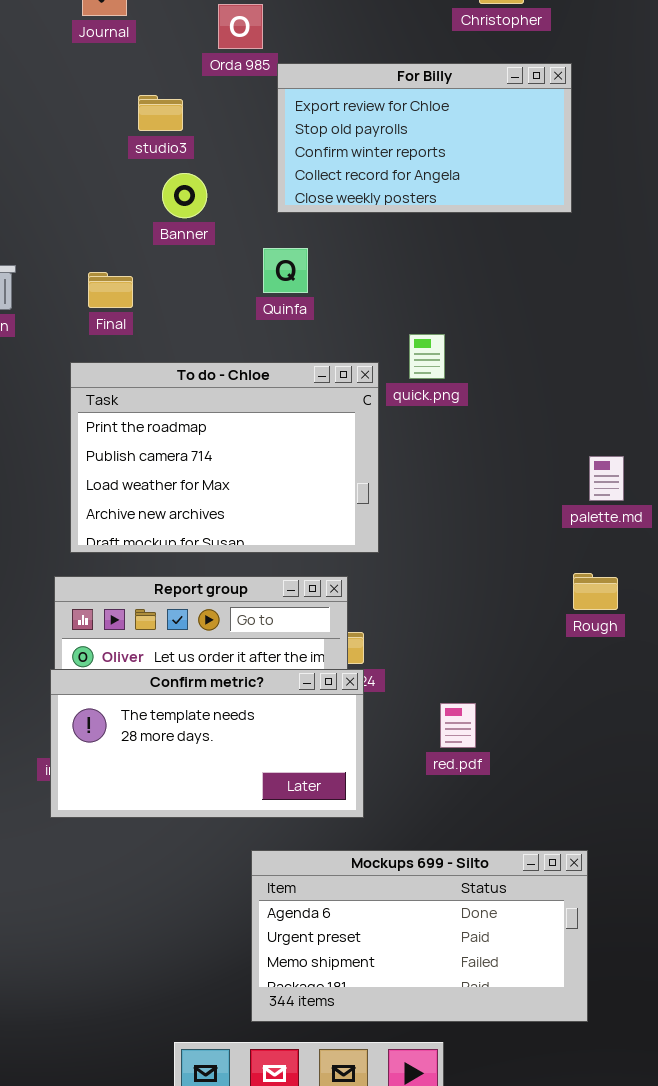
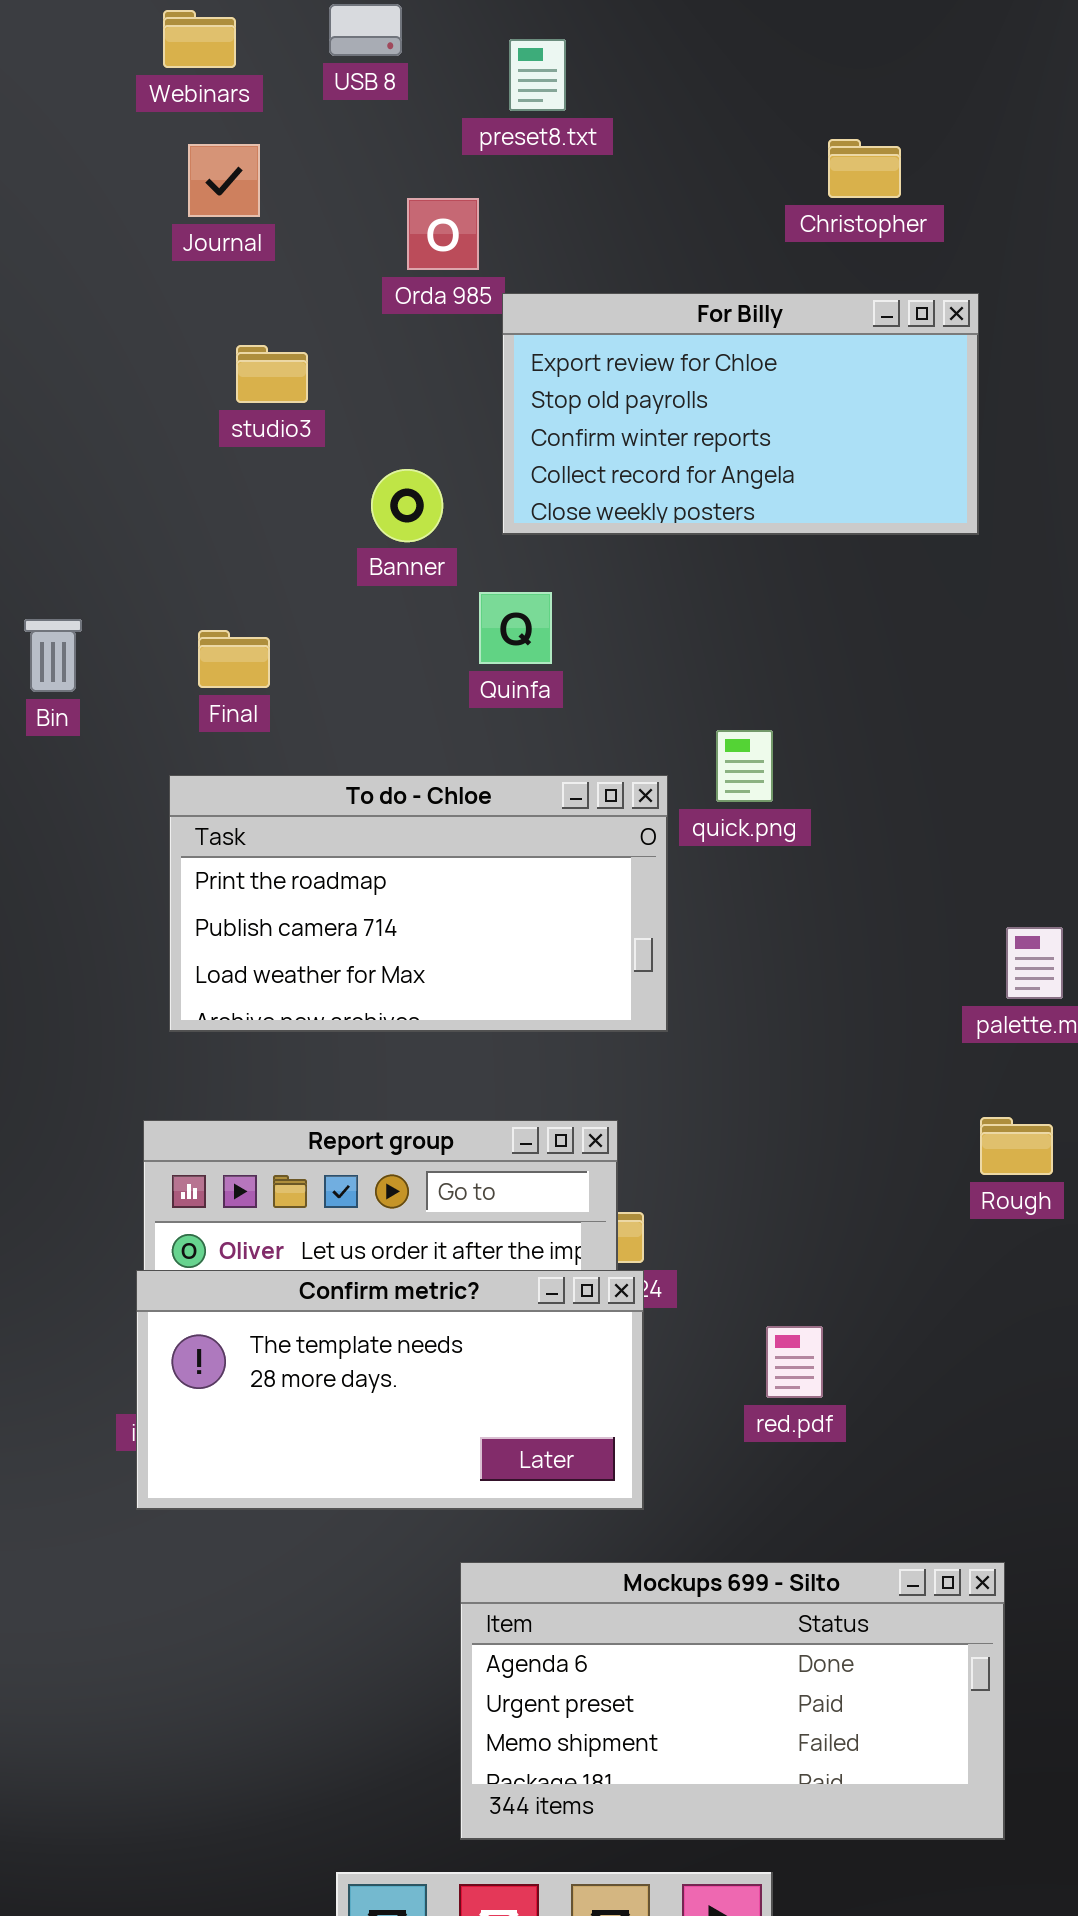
studio3: [138,95,183,131] -> [236,345,308,403], moved
Banner: [162,173,207,218] -> [371,469,443,542], moved
To do - Chloe: [70,362,379,553] -> [169,775,668,1032], resized

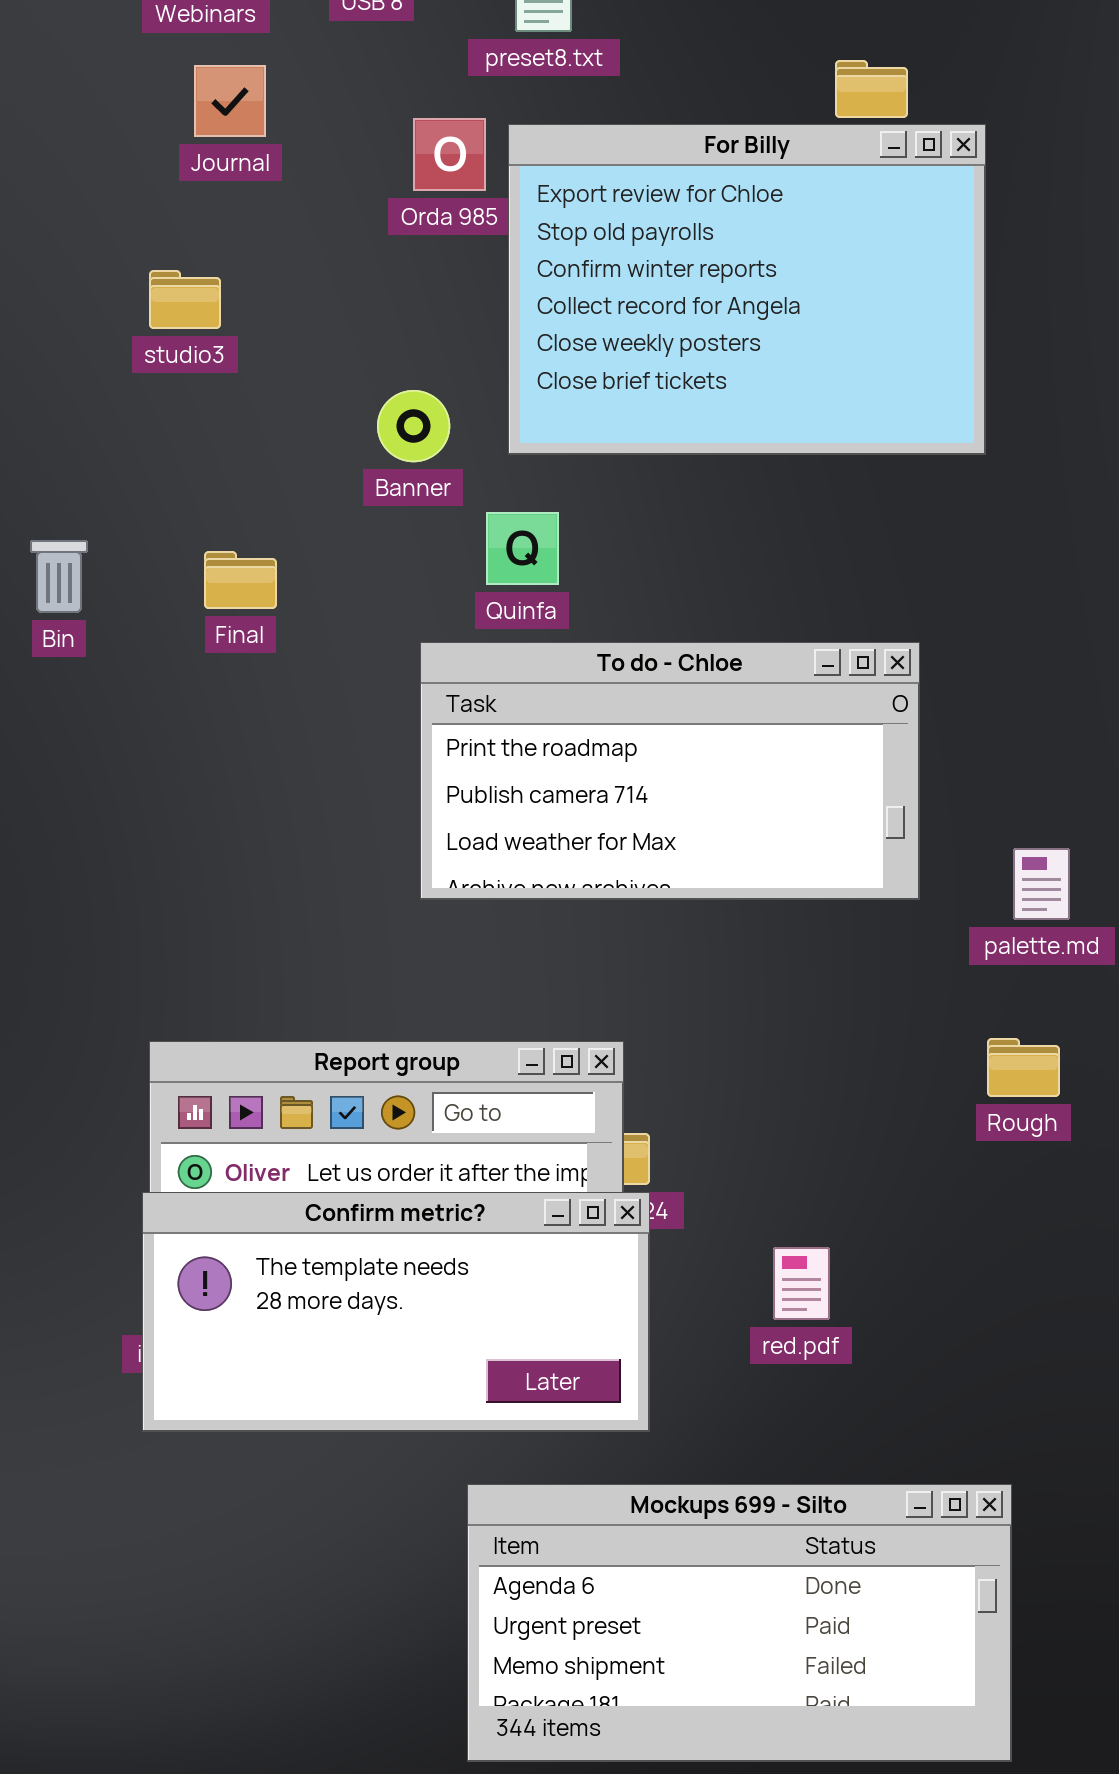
For Billy: [502,293,979,535] -> [508,124,986,455], resized
studio3: [236,345,308,403] -> [149,270,221,329], moved
To do - Chloe: [169,775,668,1032] -> [420,642,920,900], moved

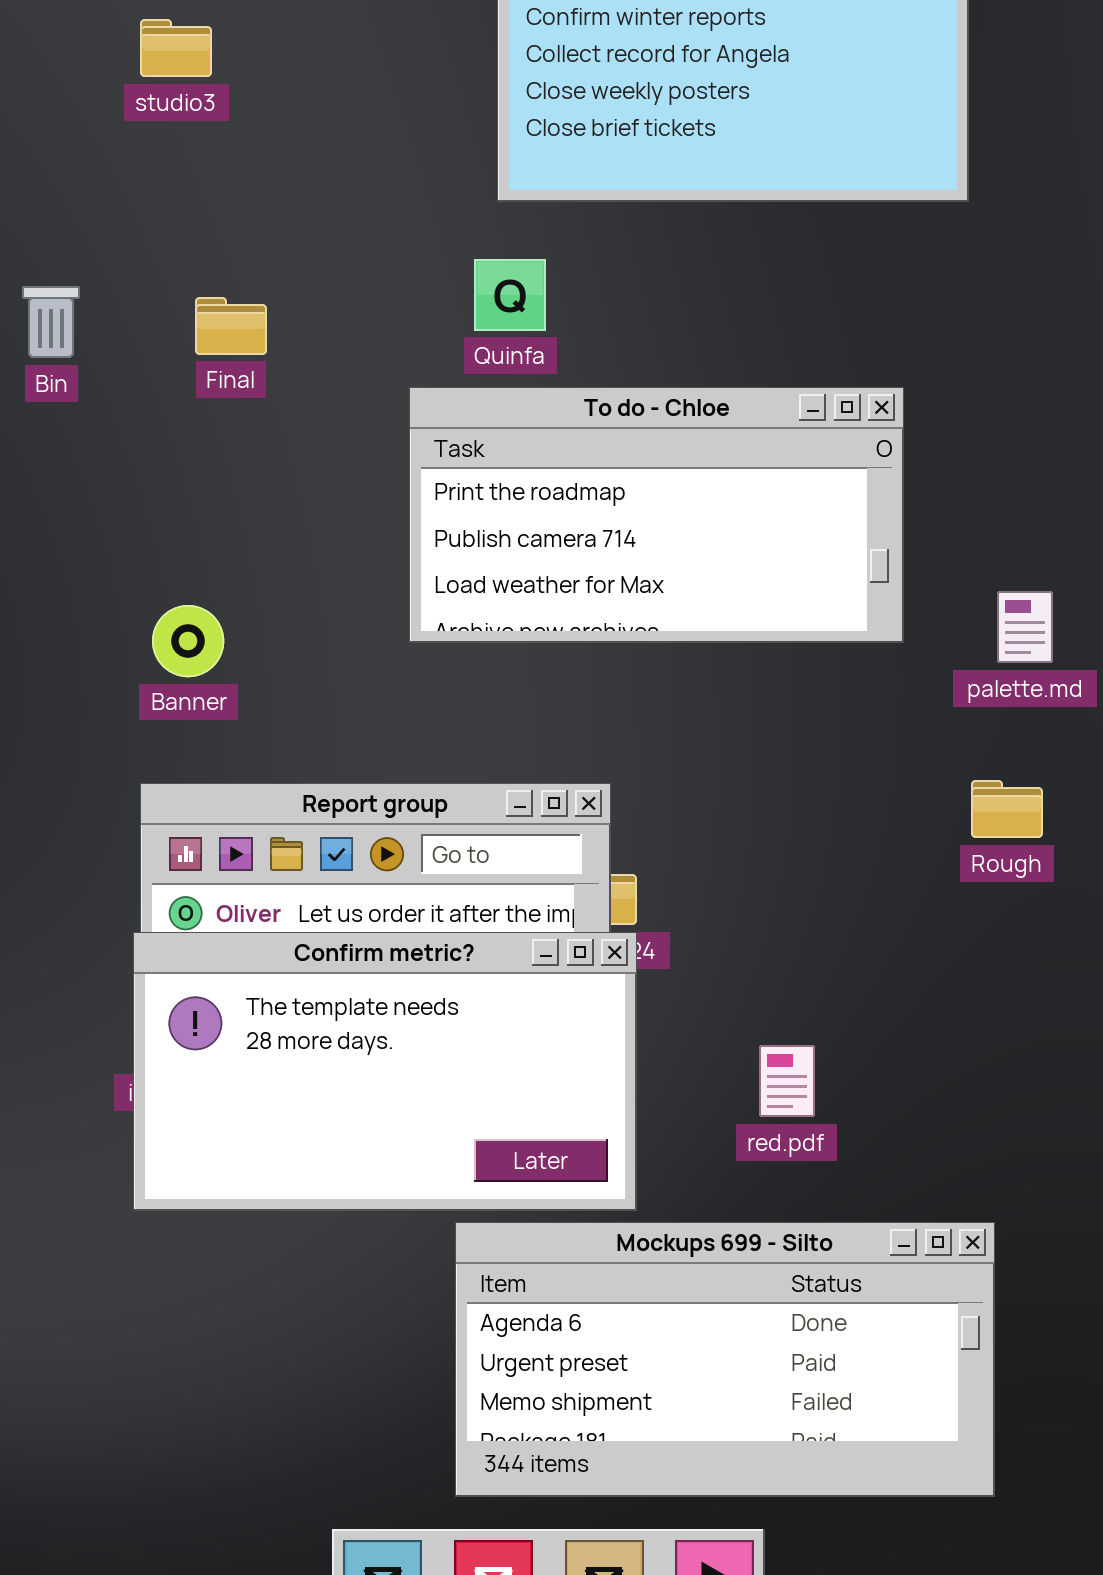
Banner: [377,390,450,462] -> [152,605,224,677], moved
Confirm metric?: [142,1192,650,1432] -> [133,932,637,1211], resized
red.pdf: [773,1247,830,1320] -> [759,1045,815,1117], moved

